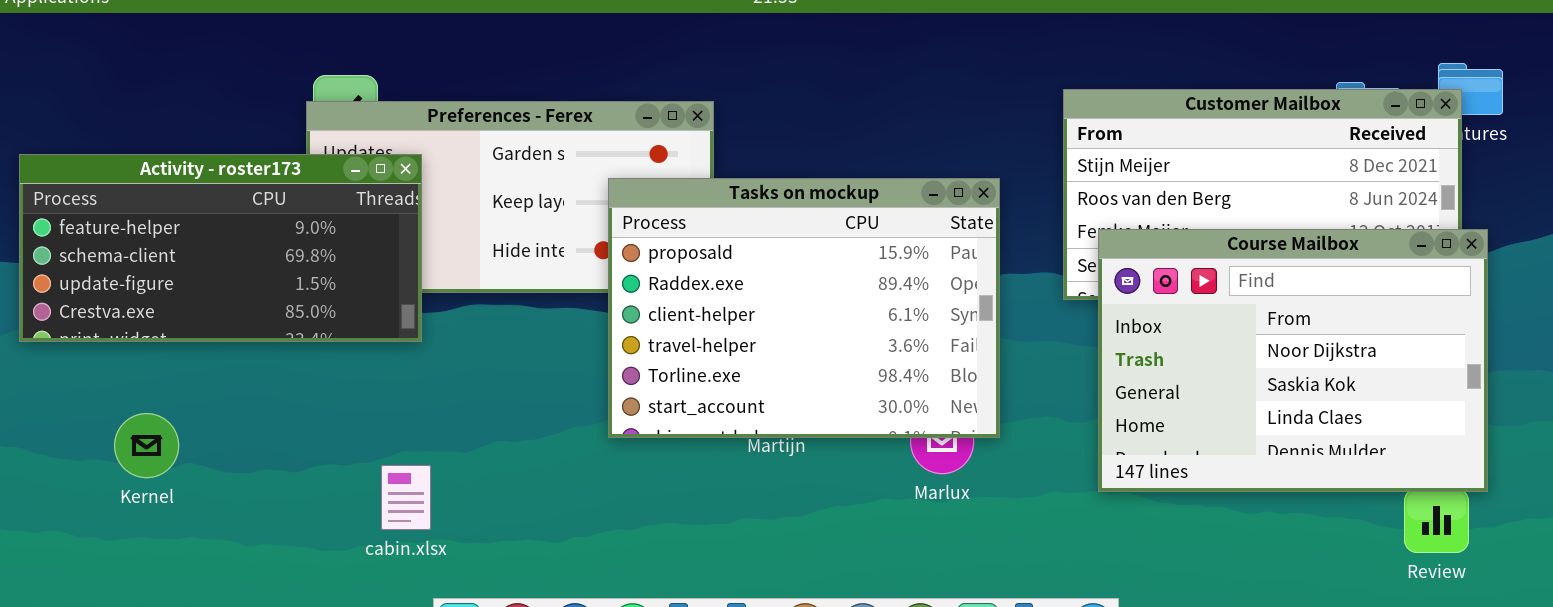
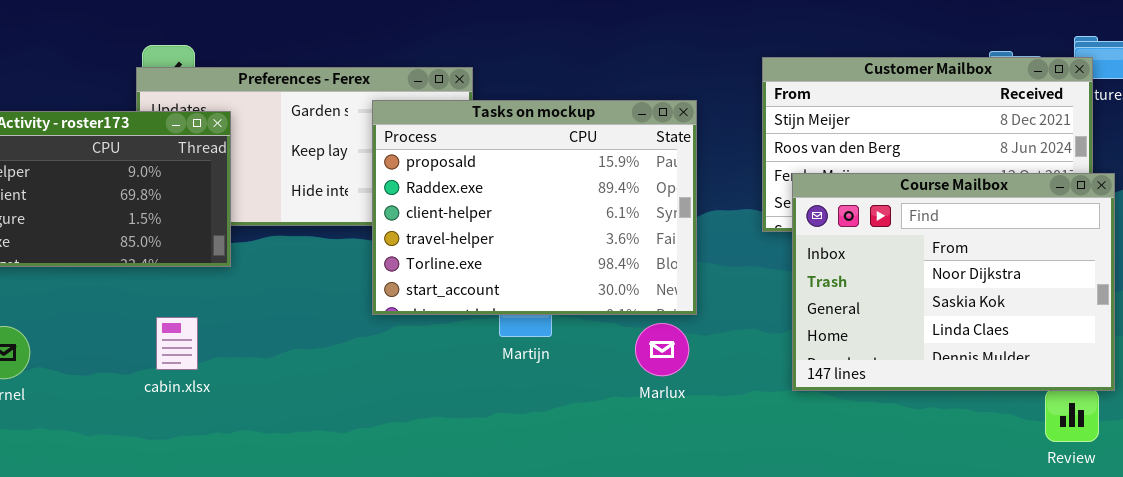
Tasks on mockup: [608,178,1000,438] -> [372,100,697,315], moved
cabin.xlsx: [381,465,431,530] -> [156,317,198,370], moved

